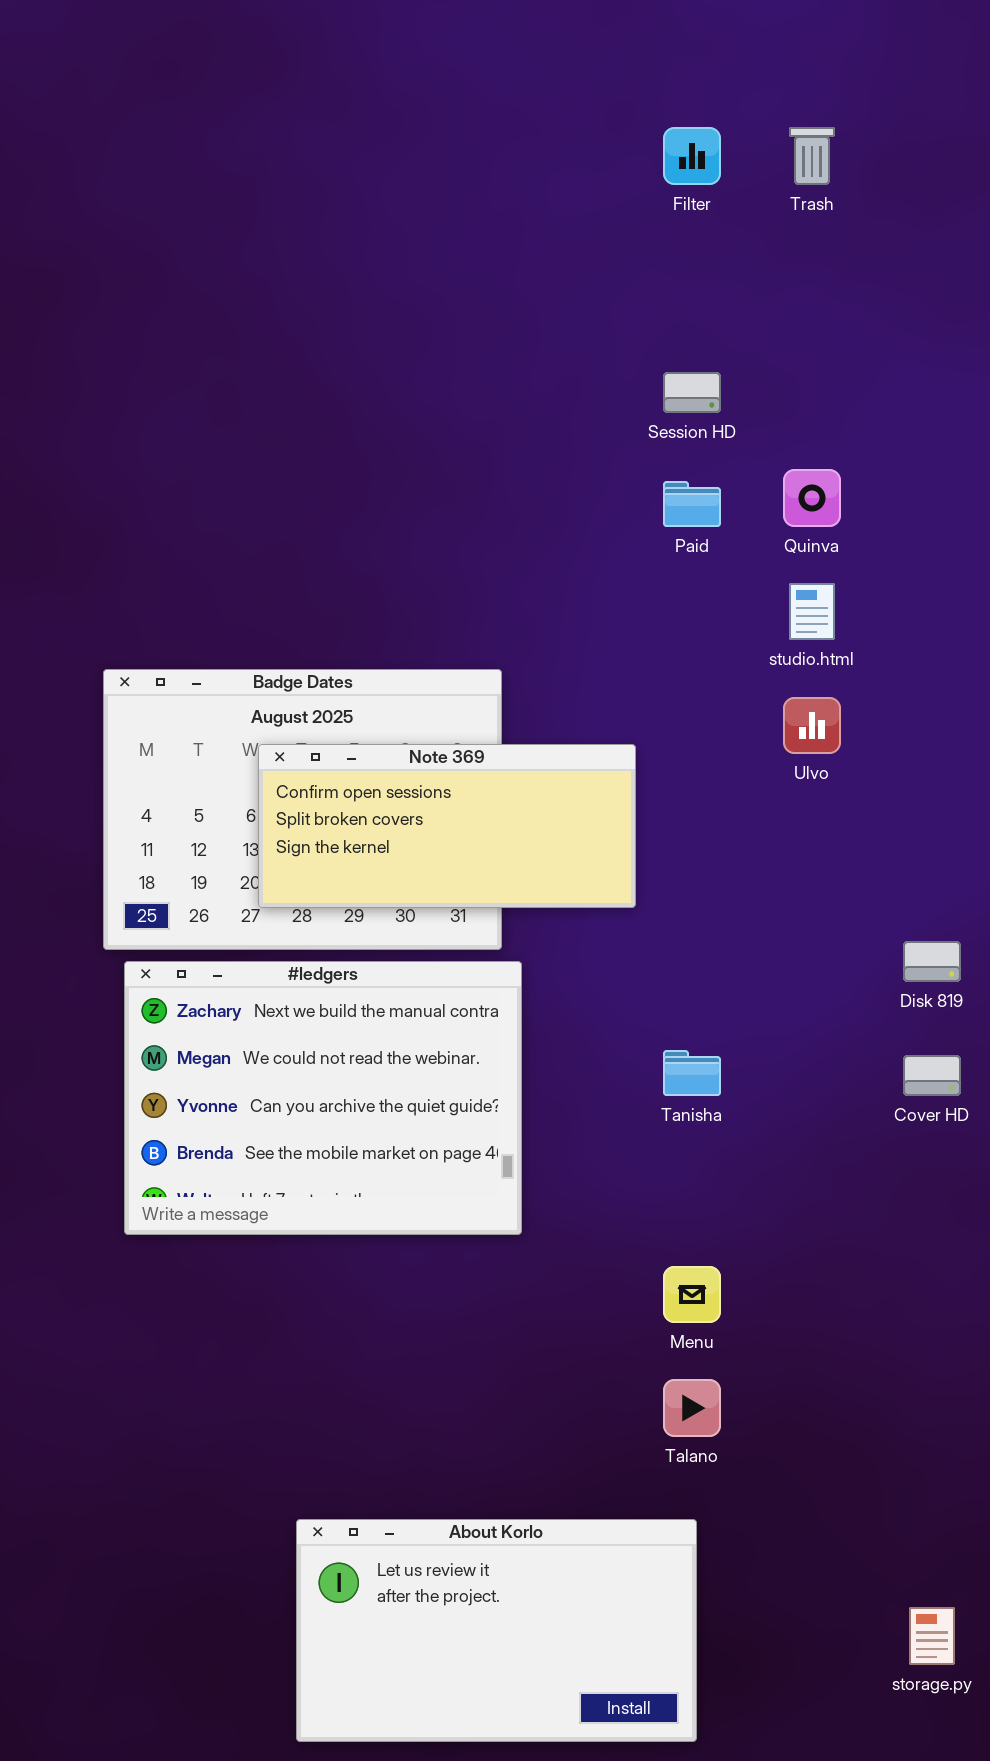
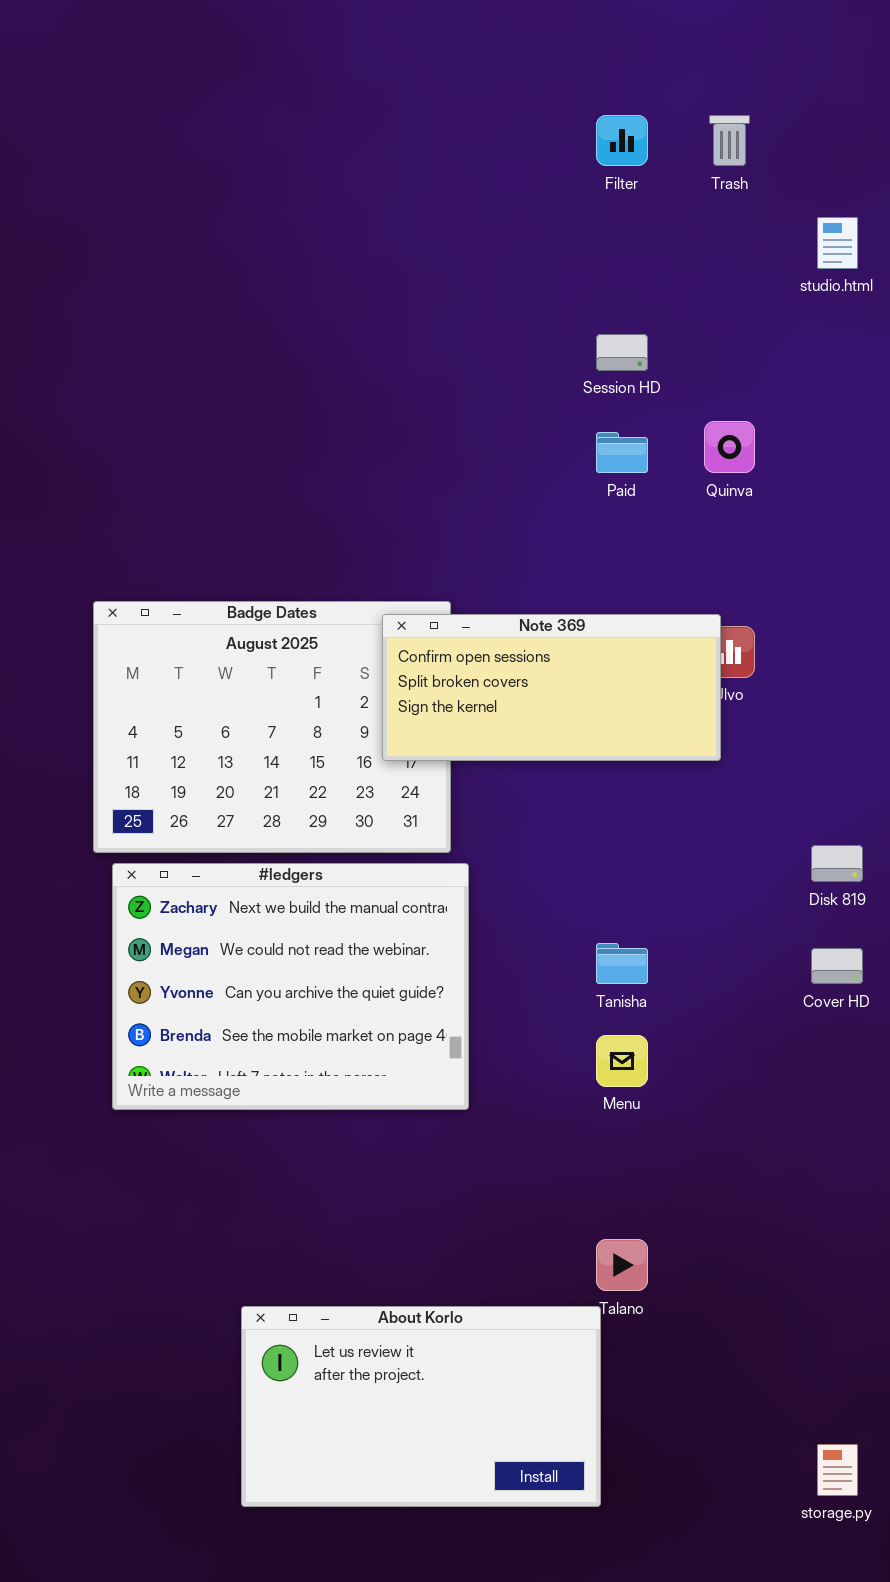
studio.html: [789,583,835,640] -> [817,217,858,269], moved
Note 369: [258,744,636,908] -> [382,614,721,761], moved
Menu: [663,1266,721,1323] -> [596,1035,648,1087], moved
About Korlo: [296,1519,697,1742] -> [241,1306,601,1507], moved

